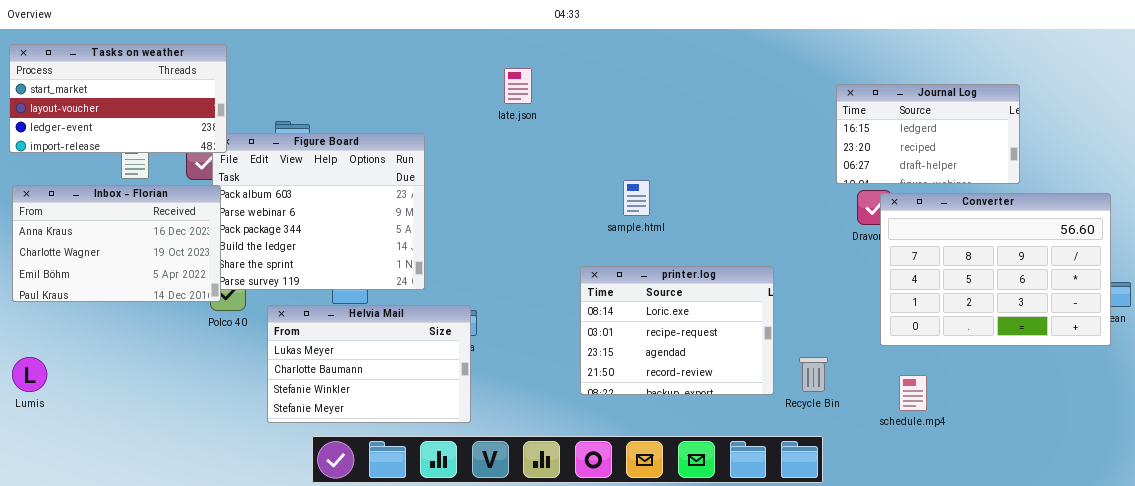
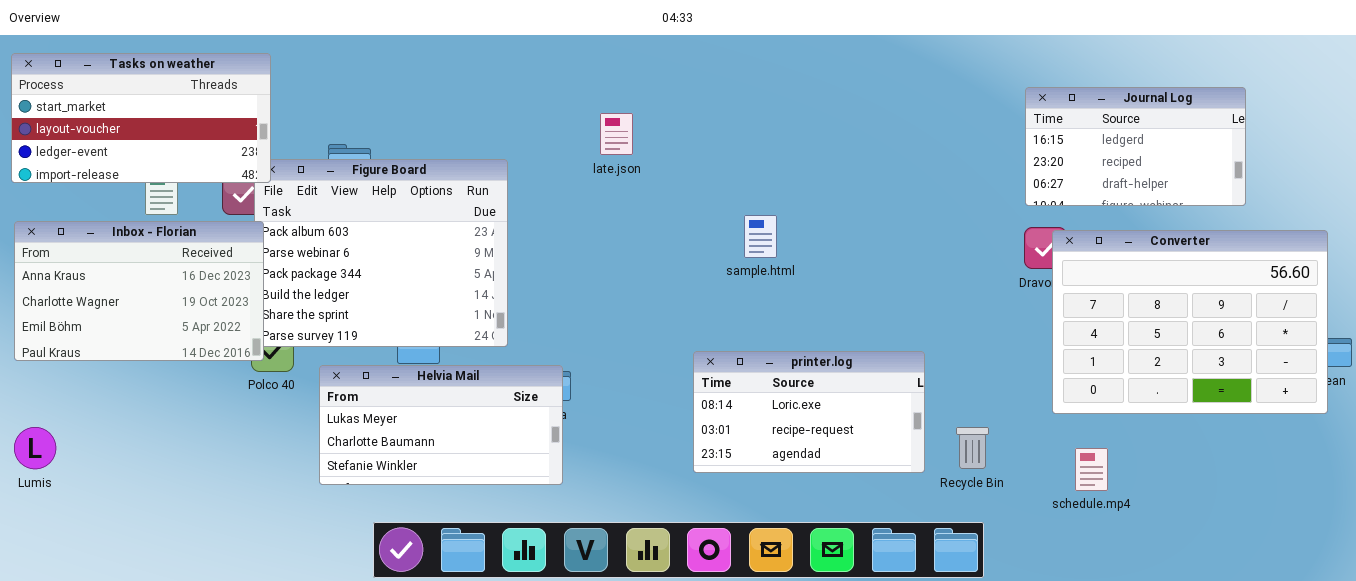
late.json: [504,68,532,104] -> [600,113,633,155], moved
Journal Log: [836,84,1020,184] -> [1025,87,1246,206], moved
printer.log: [580,266,774,395] -> [693,351,925,473], resized
Helvia Mail: [267,305,471,423] -> [319,365,563,485], resized

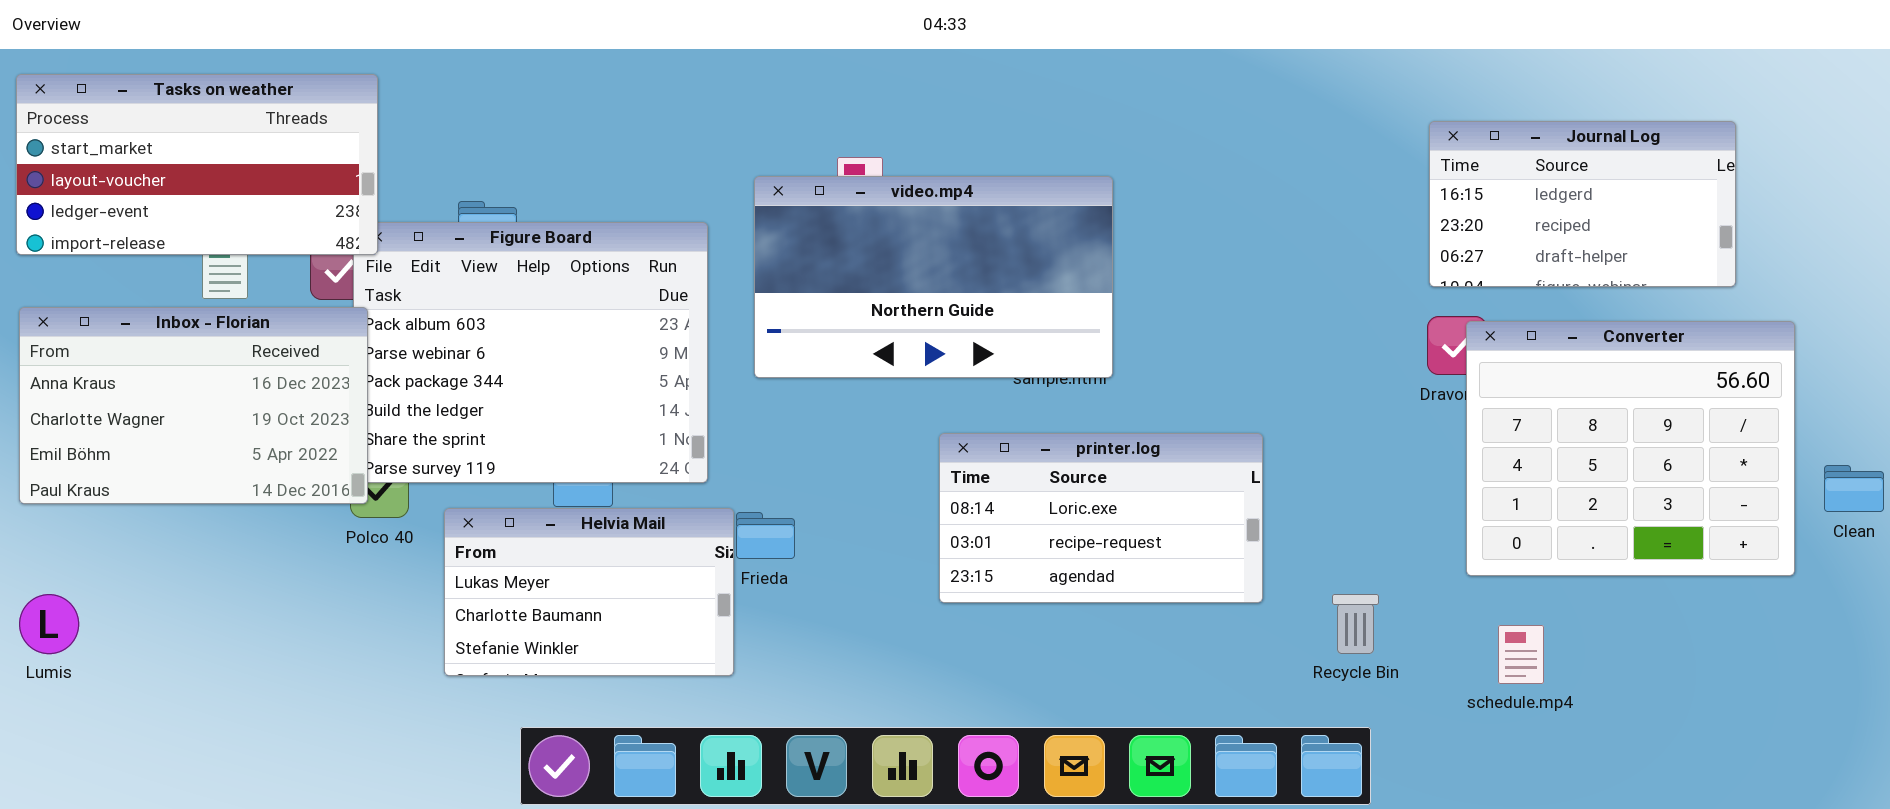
video.mp4: none -> [754,176,1113,378], opened
Converter: [1052,230,1328,414] -> [1466,321,1795,576], resized
printer.log: [693,351,925,473] -> [939,433,1263,603], moved
Helvia Mail: [319,365,563,485] -> [444,508,734,676], resized

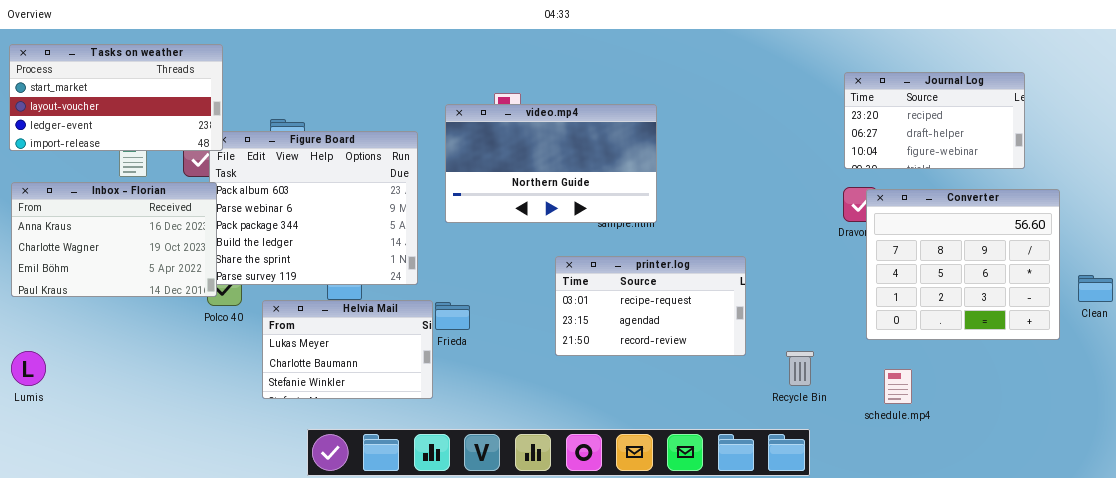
Journal Log: [1429,121,1736,287] -> [844,72,1025,169], scrolled down 1 row
printer.log: [939,433,1263,603] -> [555,256,746,356], scrolled down 1 row

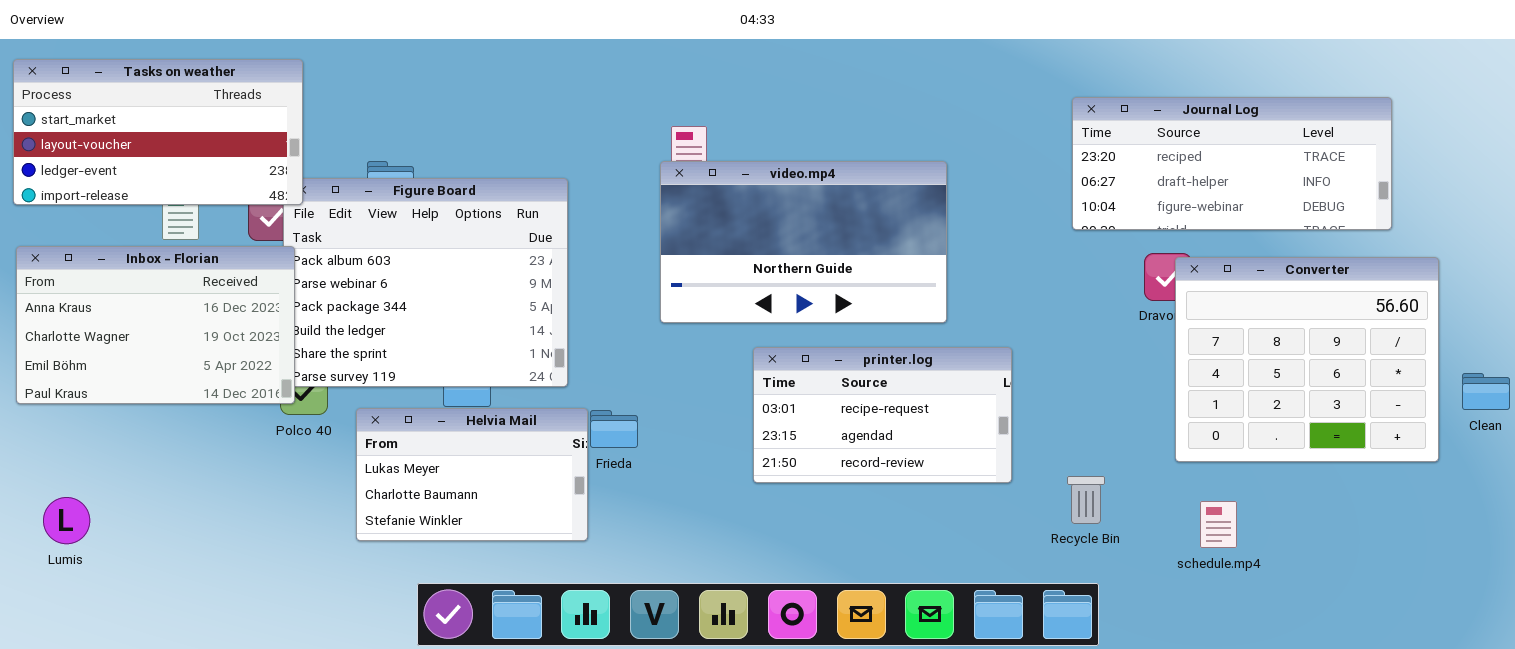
Journal Log: [844,72,1025,169] -> [1072,97,1392,230], resized
video.mp4: [445,104,657,223] -> [660,161,947,323], moved
Lumis: [11,351,46,386] -> [43,497,90,544], moved

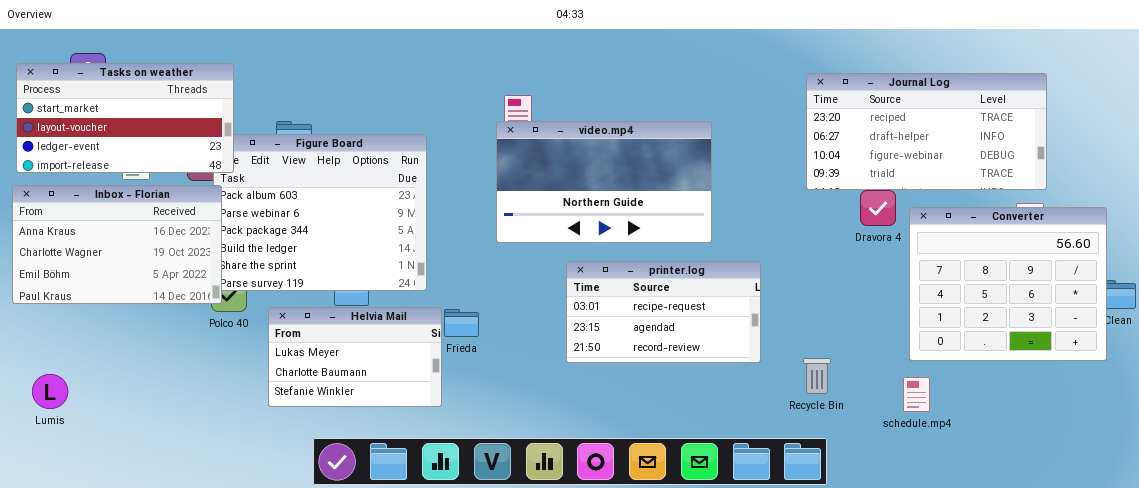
Tasks on weather: [13,59,303,205] -> [16,63,234,173], moved
Journal Log: [1072,97,1392,230] -> [806,73,1047,190], resized
Converter: [1175,257,1439,462] -> [909,207,1107,361], moved

